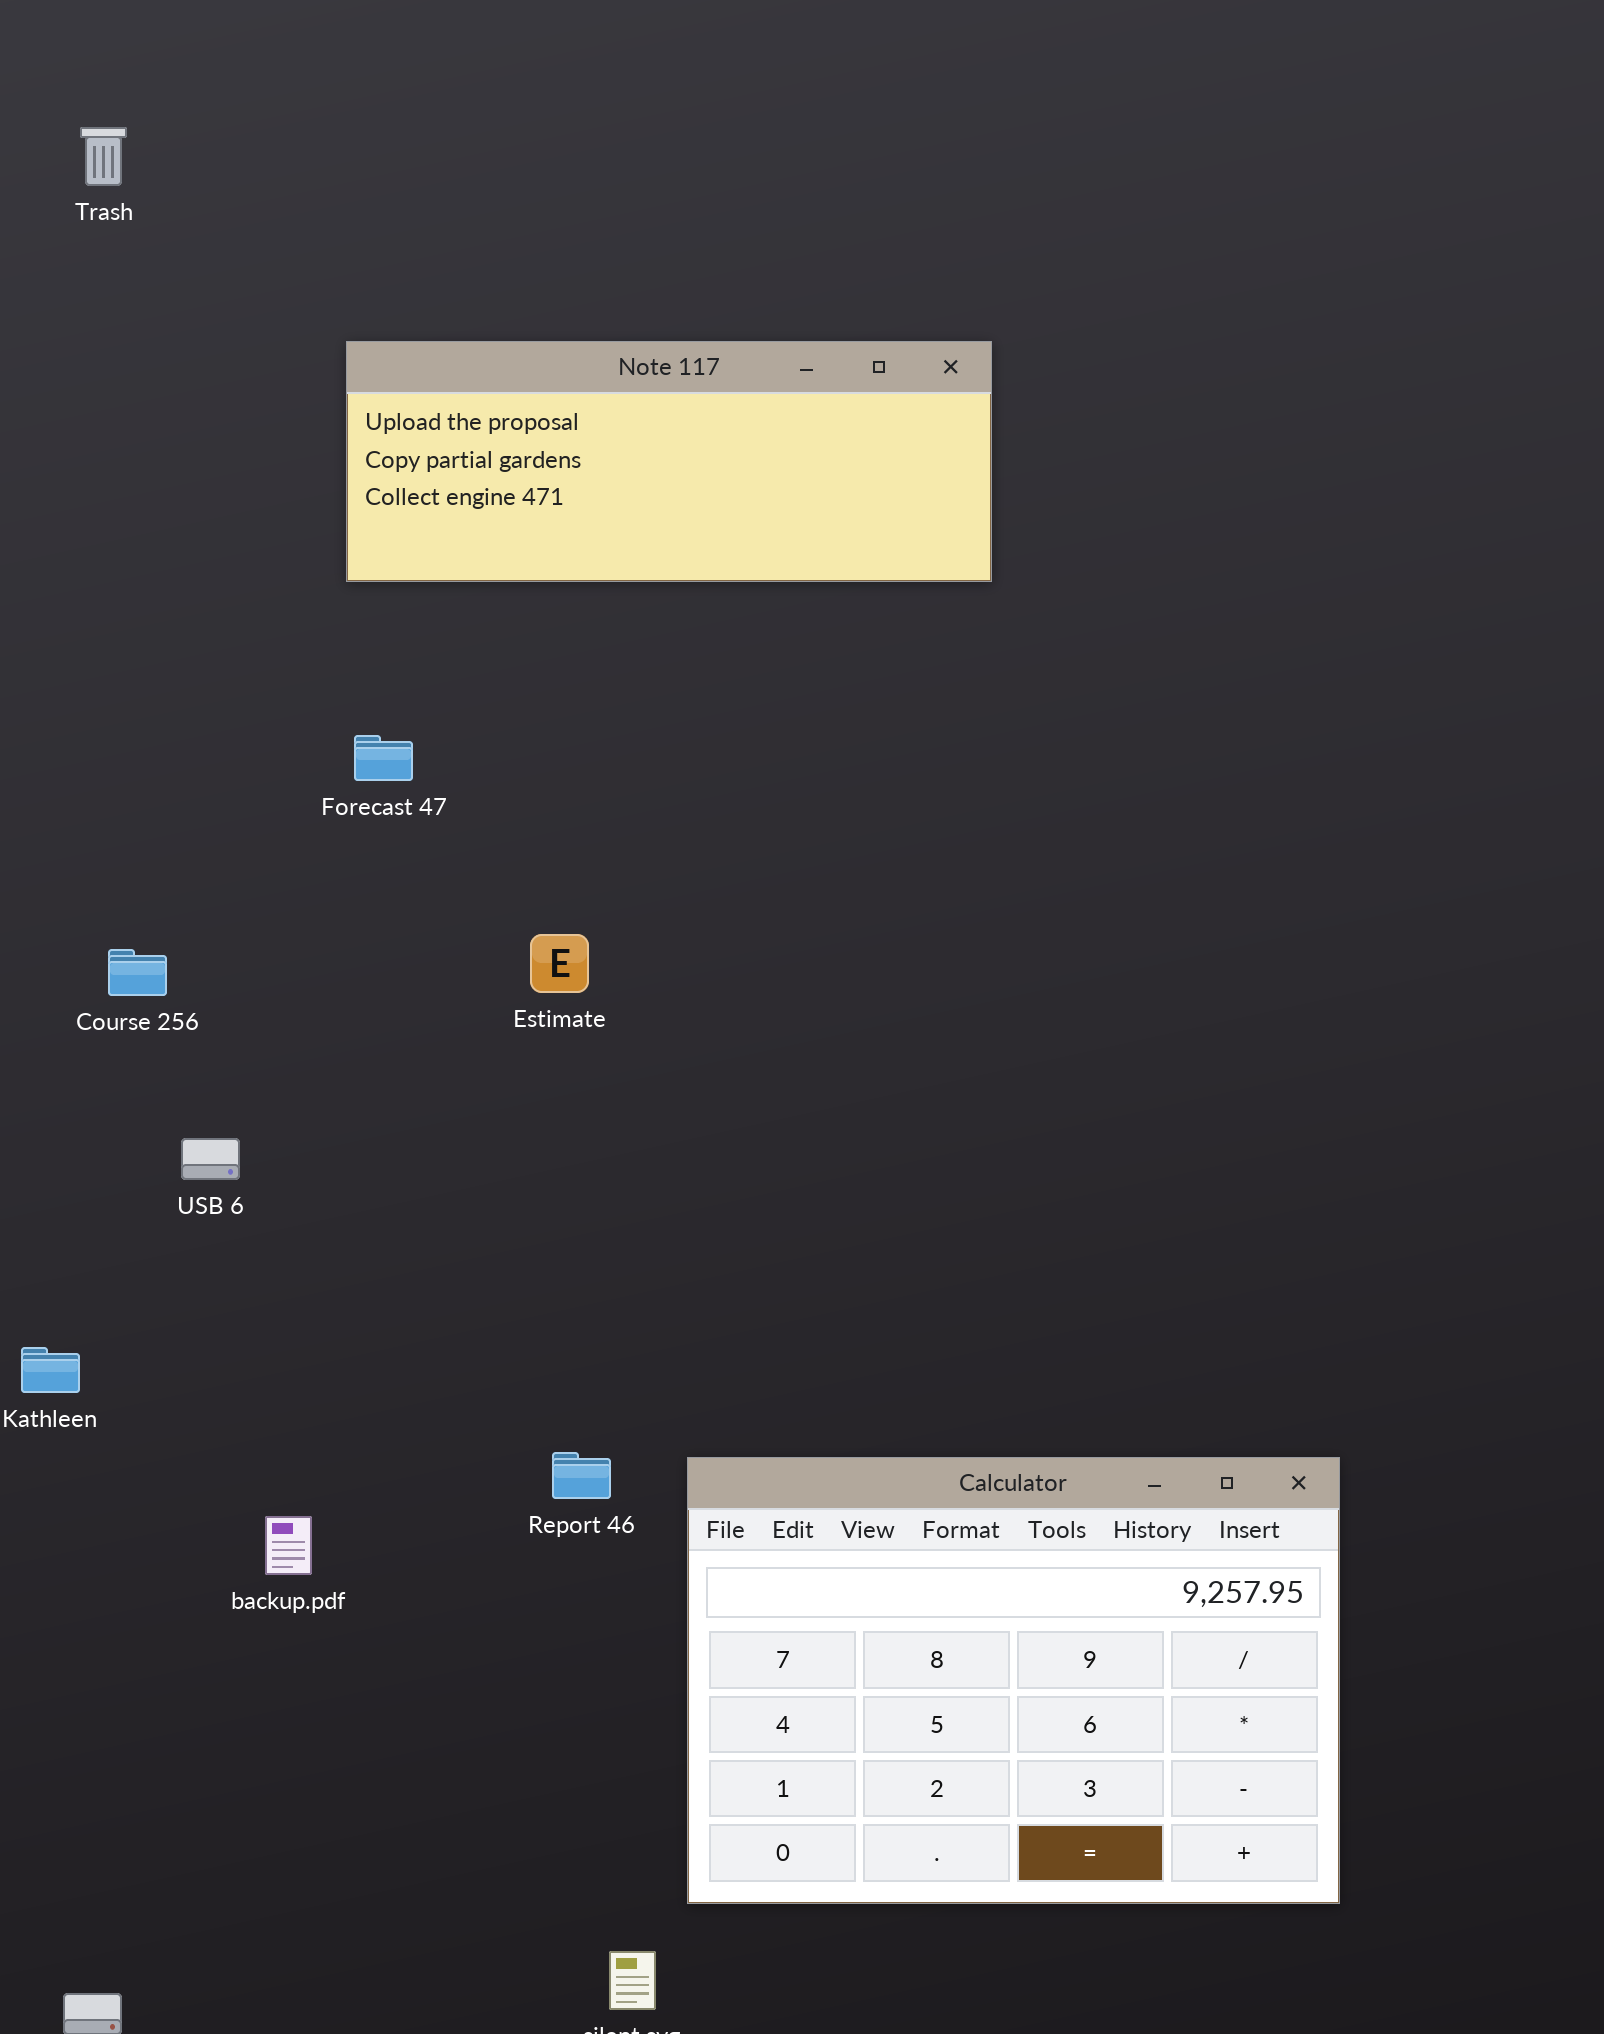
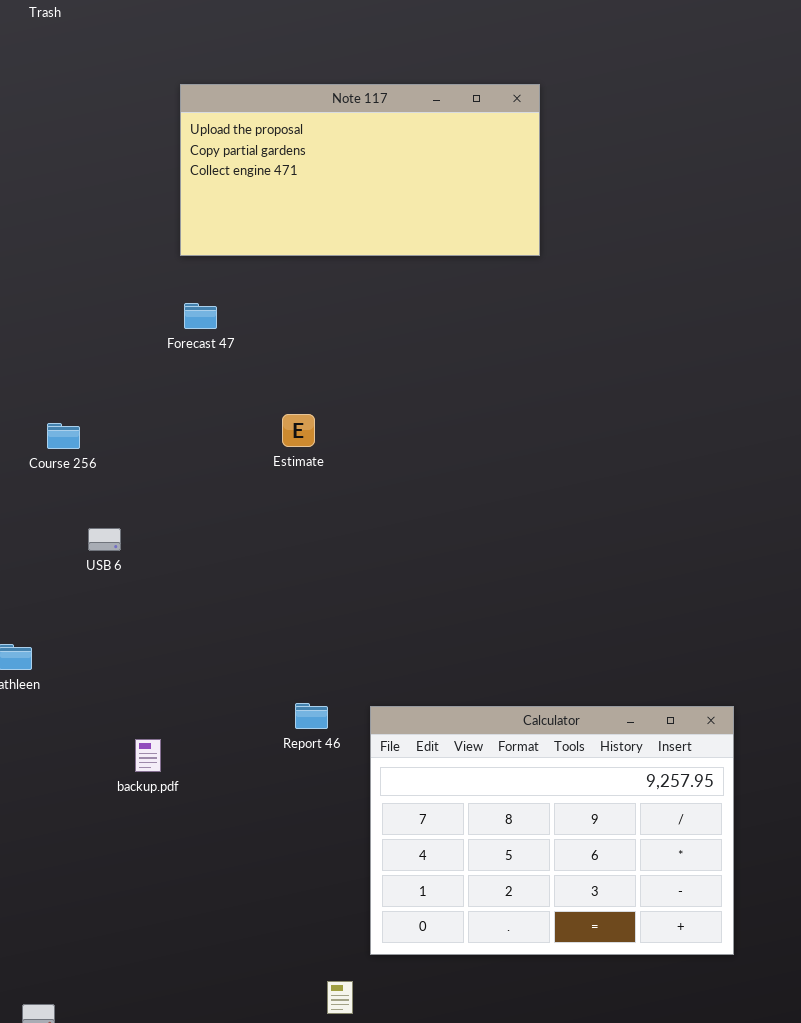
Note 117: [346,341,992,582] -> [180,84,540,256], resized

